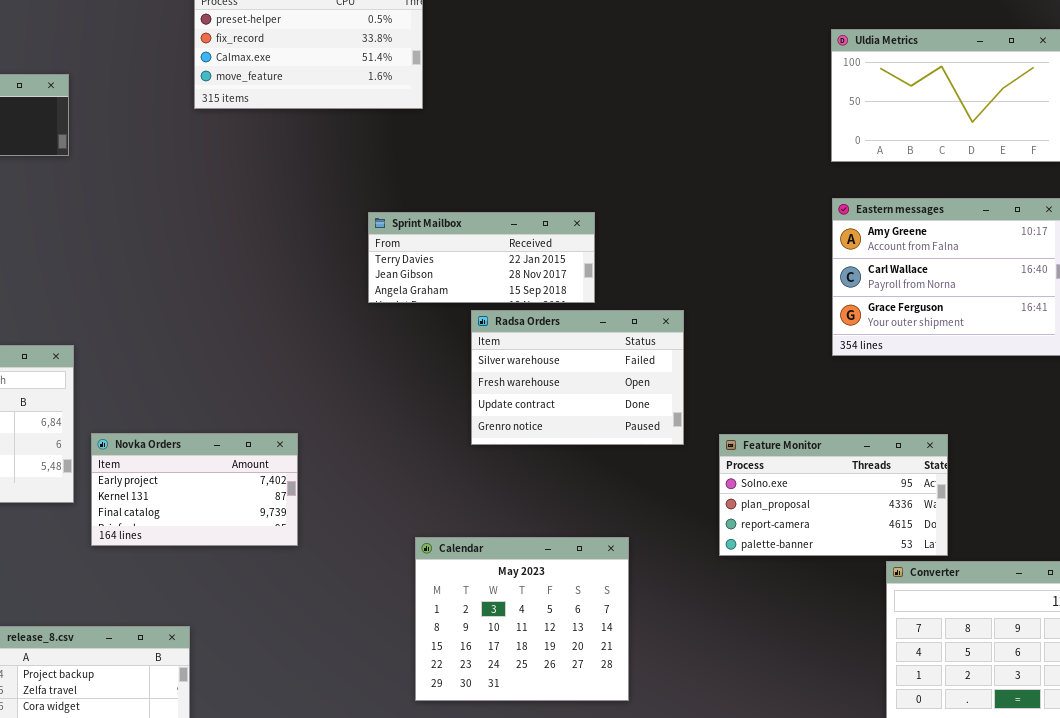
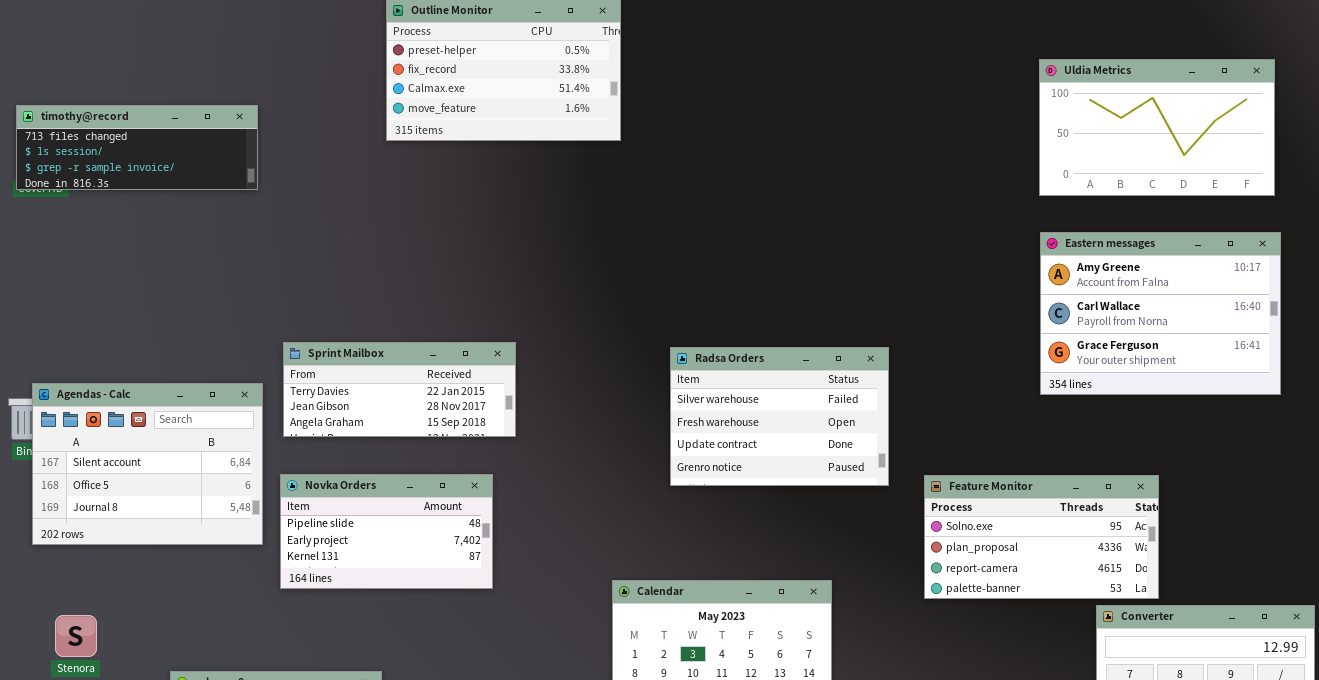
Sprint Mailbox: [368,212,595,303] -> [283,342,516,437], moved
Novka Orders: [91,433,298,546] -> [280,474,493,589], scrolled up 1 row

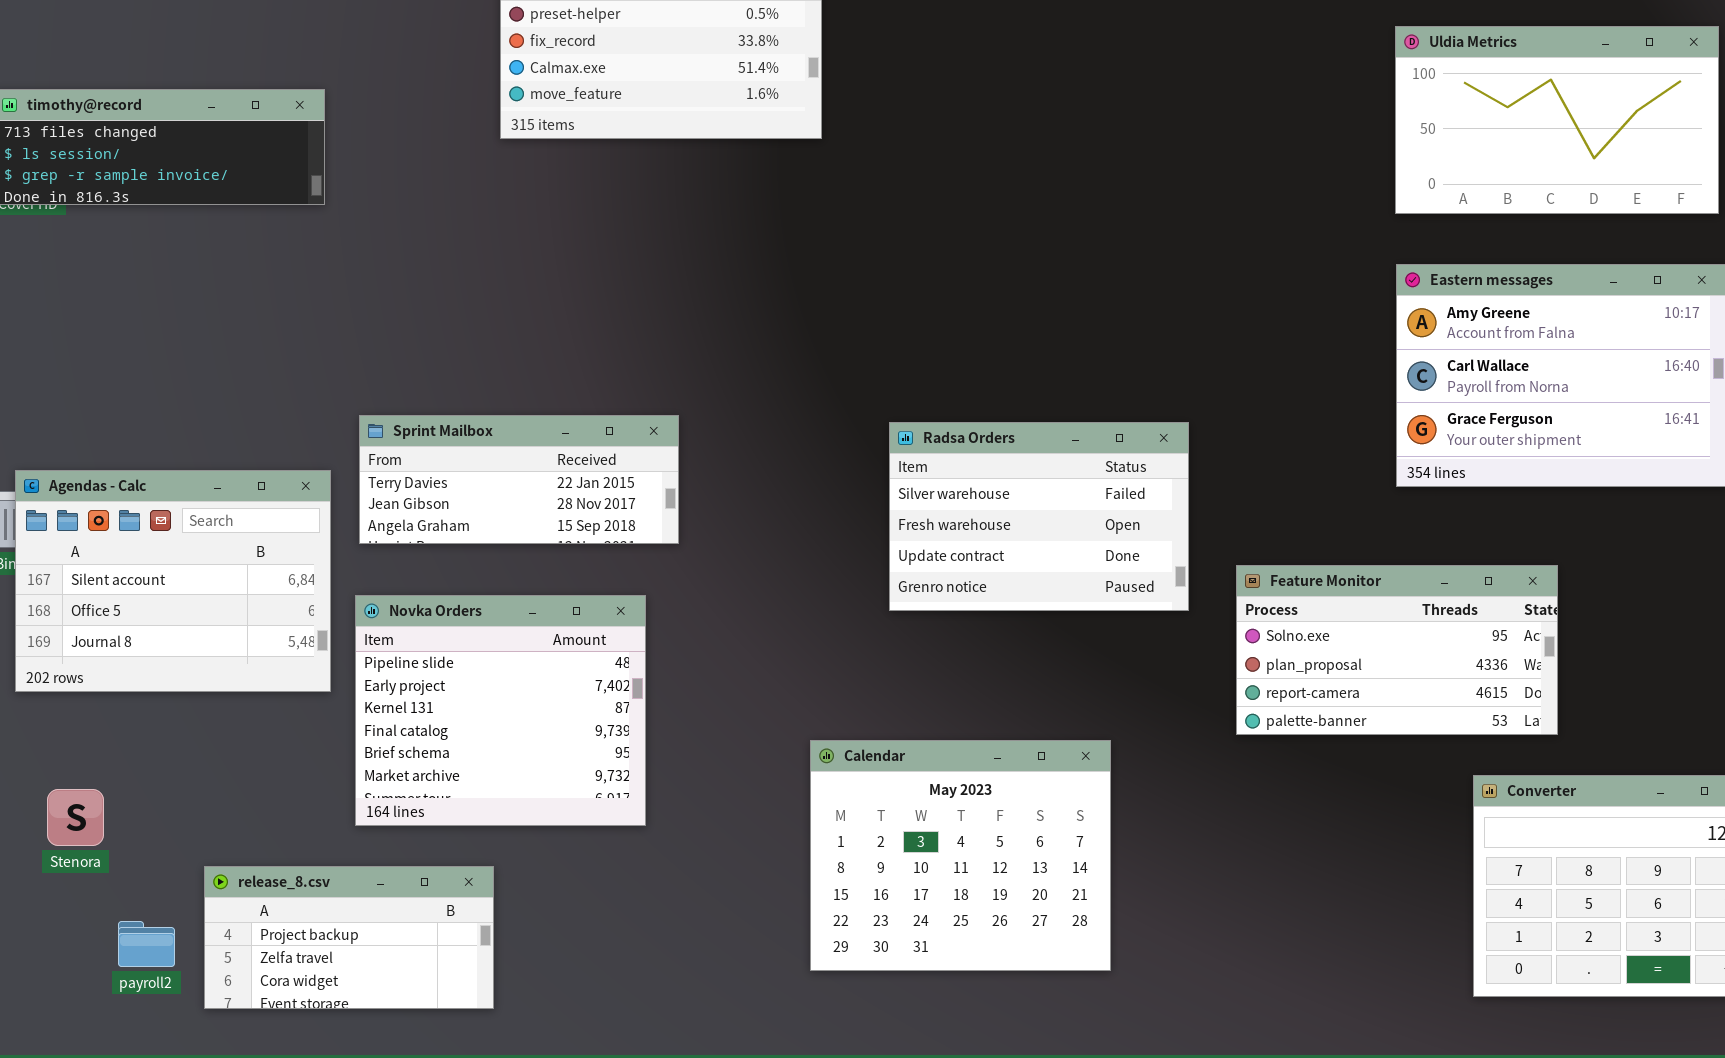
Novka Orders: [280,474,493,589] -> [355,595,646,826], resized
Feature Monitor: [924,475,1159,599] -> [1236,565,1558,735], moved

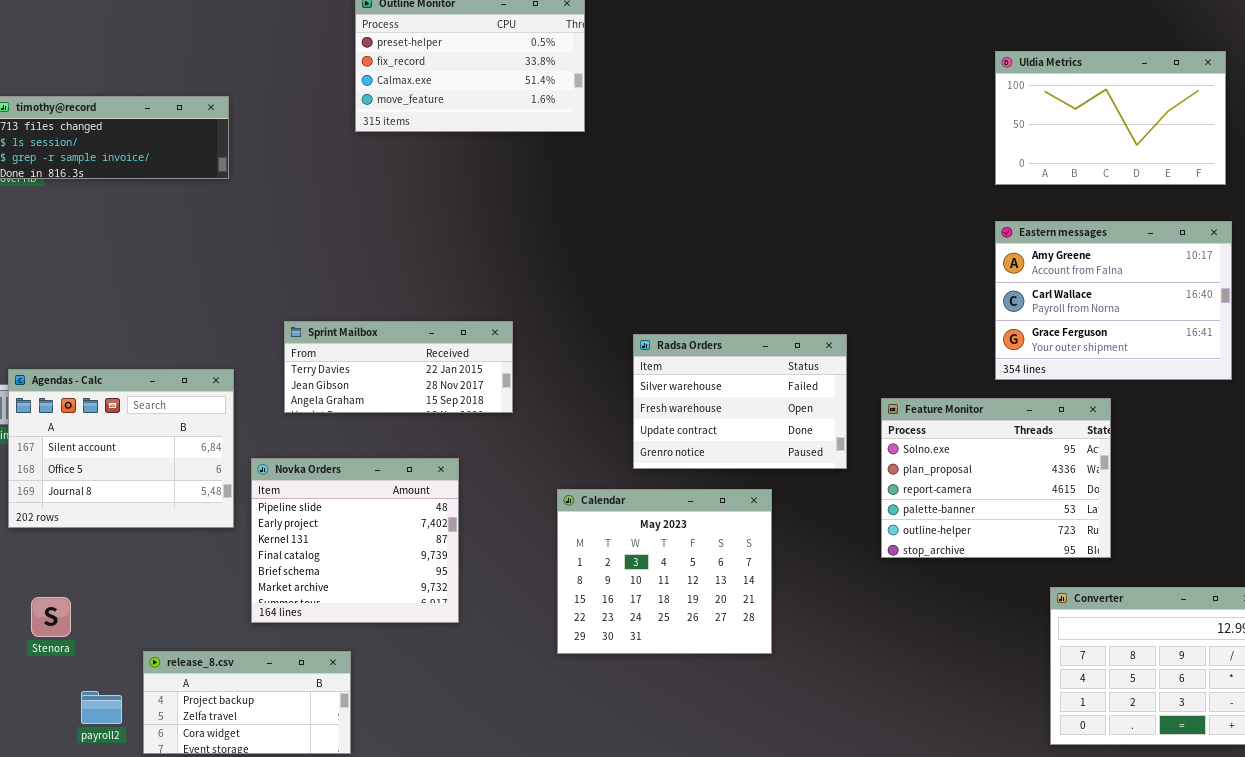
Sprint Mailbox: [359,415,679,544] -> [284,321,513,413], moved
Feature Monitor: [1236,565,1558,735] -> [881,398,1111,558], resized
Calendar: [810,740,1111,971] -> [557,489,772,654], moved

